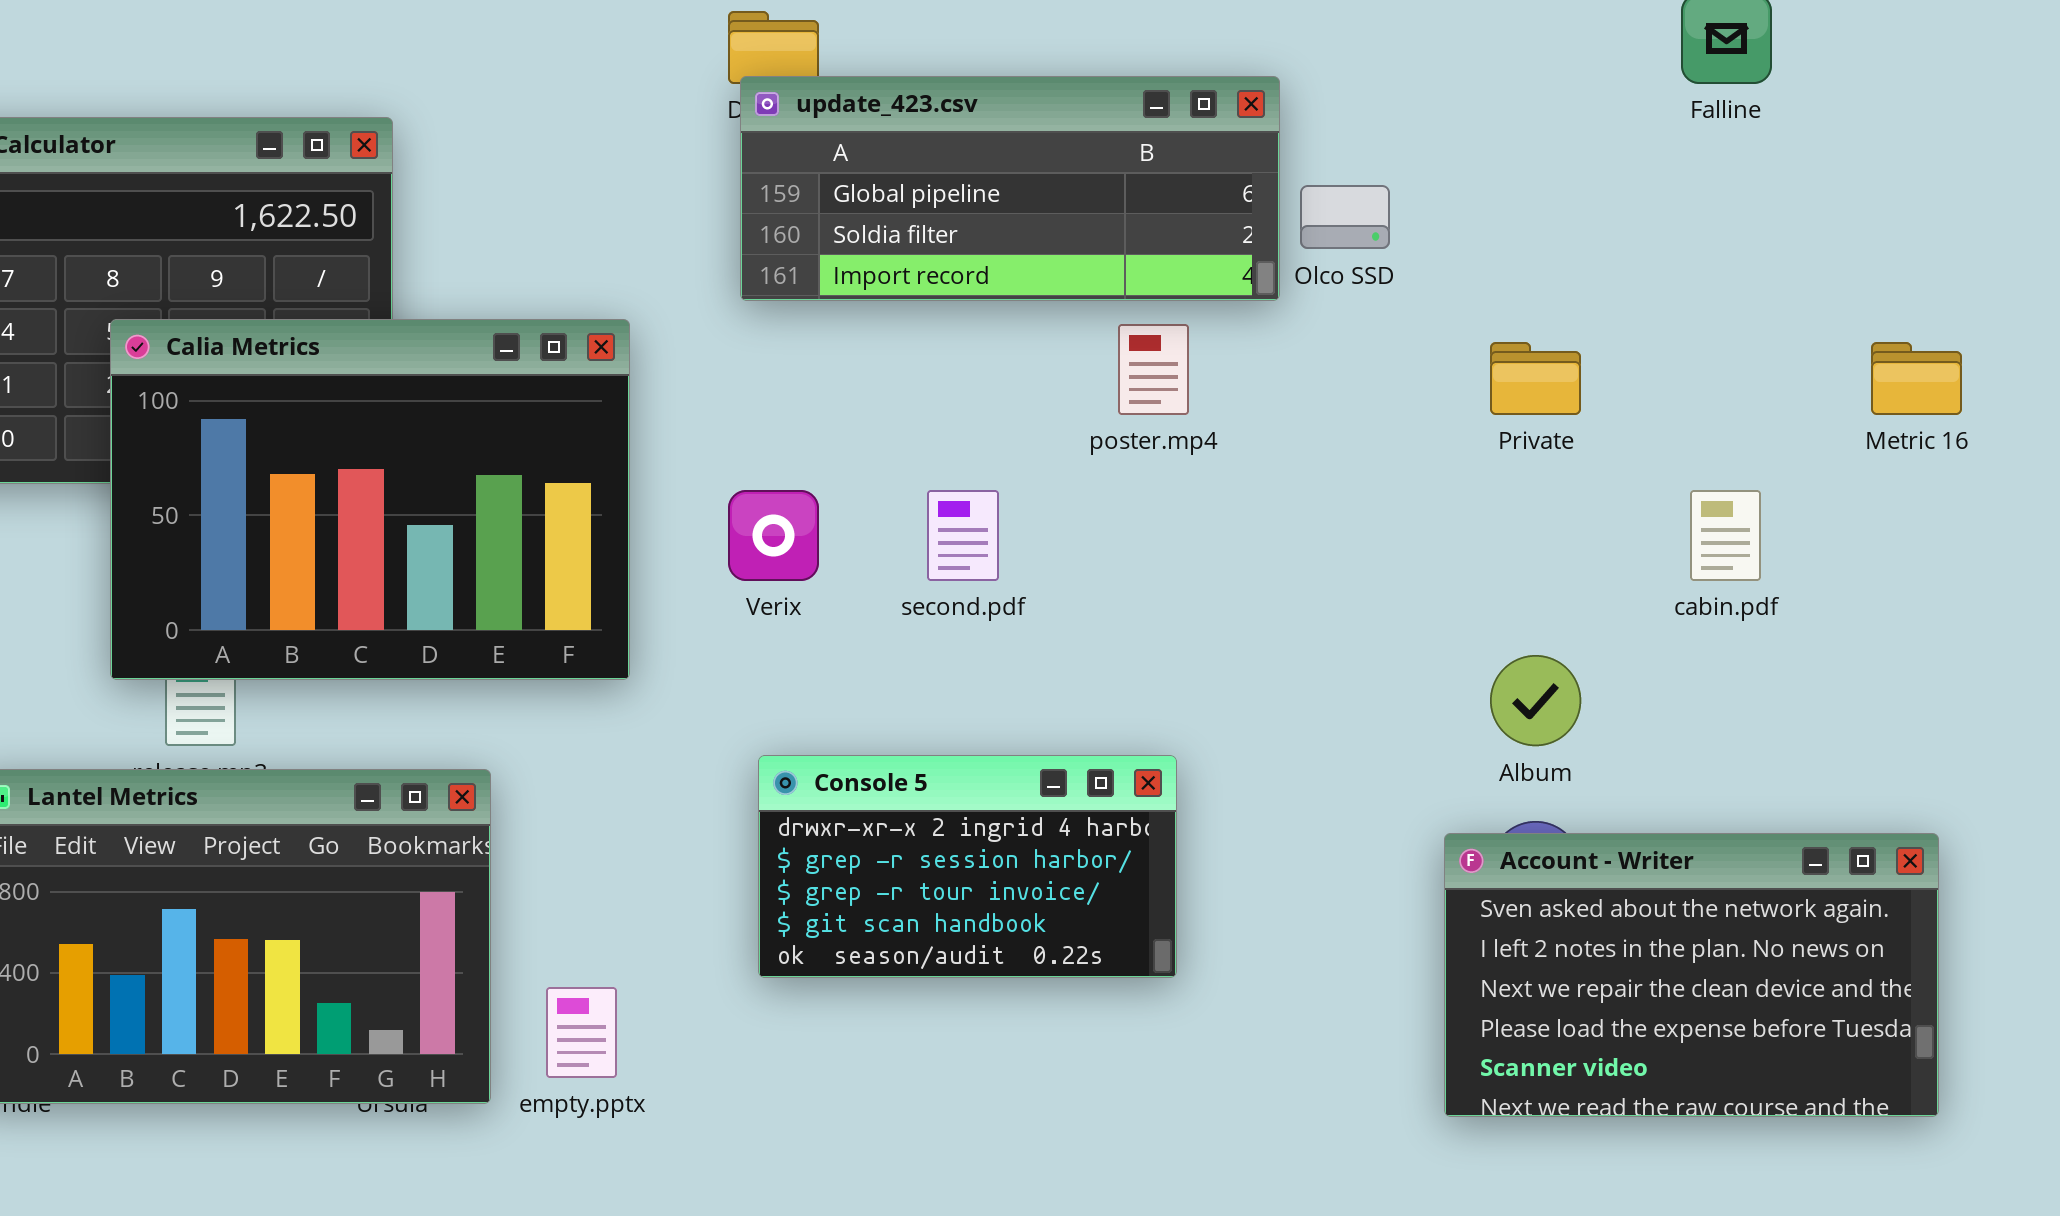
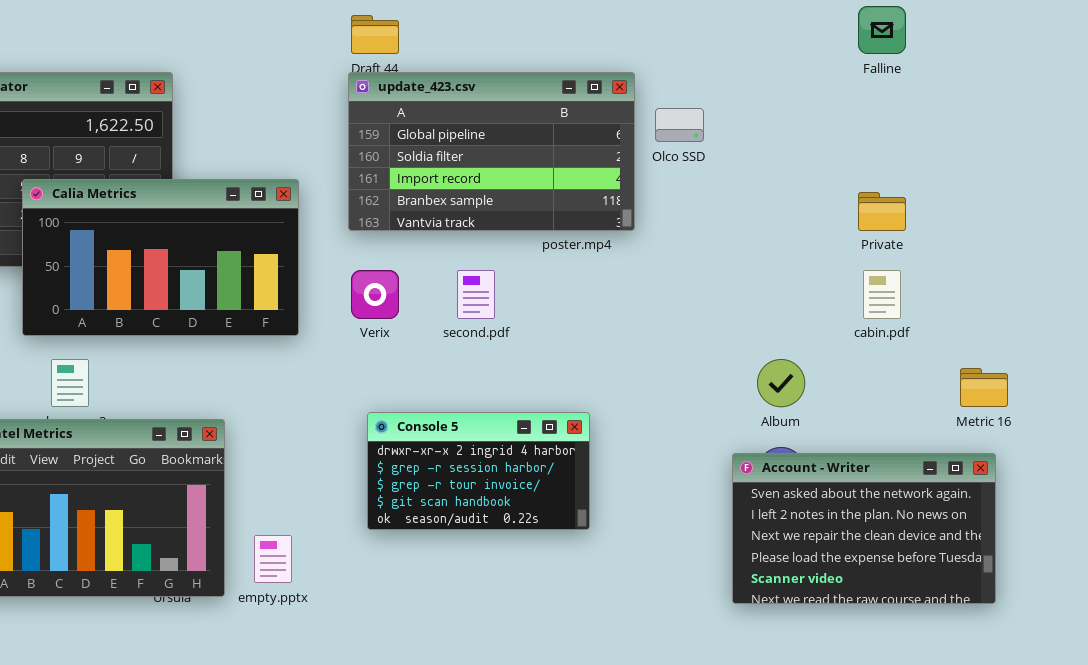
update_423.csv: [740,76,1280,301] -> [348,72,635,231], moved, resized
Calia Metrics: [110,319,630,680] -> [22,179,299,336], resized
Private: [1490,342,1581,415] -> [858,192,906,231], moved
Metric 16: [1871,342,1962,415] -> [960,368,1008,407], moved

